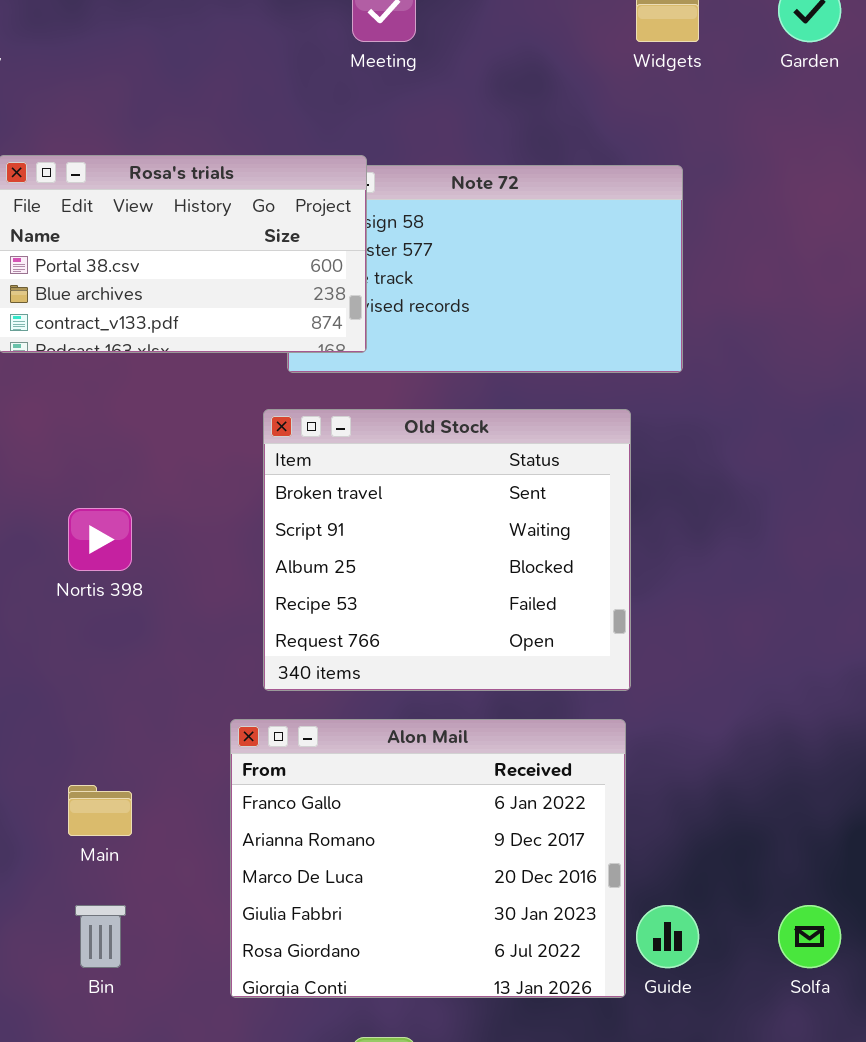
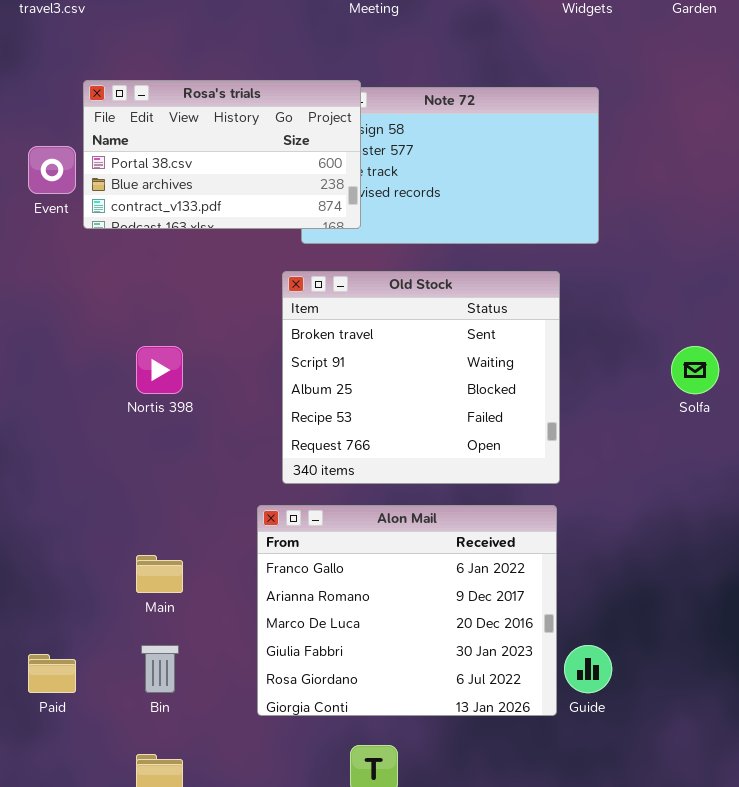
Solfa: [778,905,841,968] -> [671,346,719,394], moved

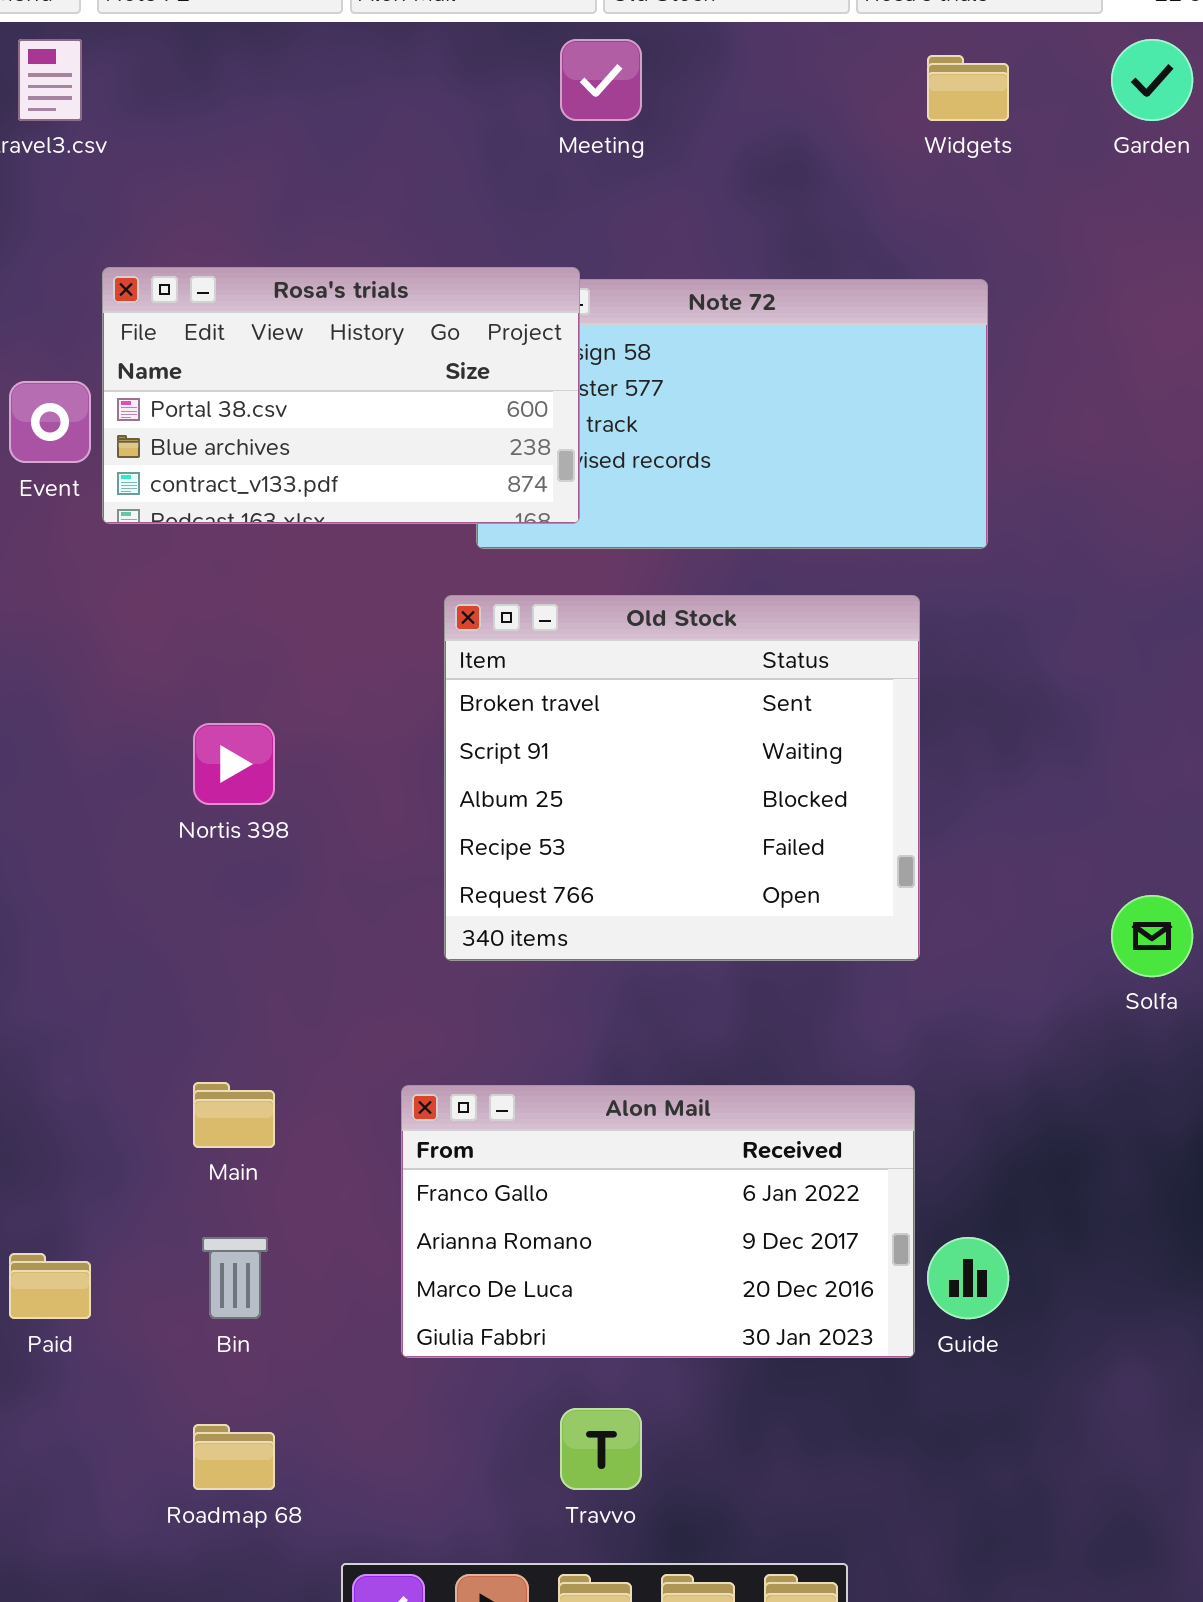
Solfa: [671,346,719,394] -> [1111,895,1193,977], moved
Alon Mail: [257,505,557,716] -> [401,1085,915,1358], resized

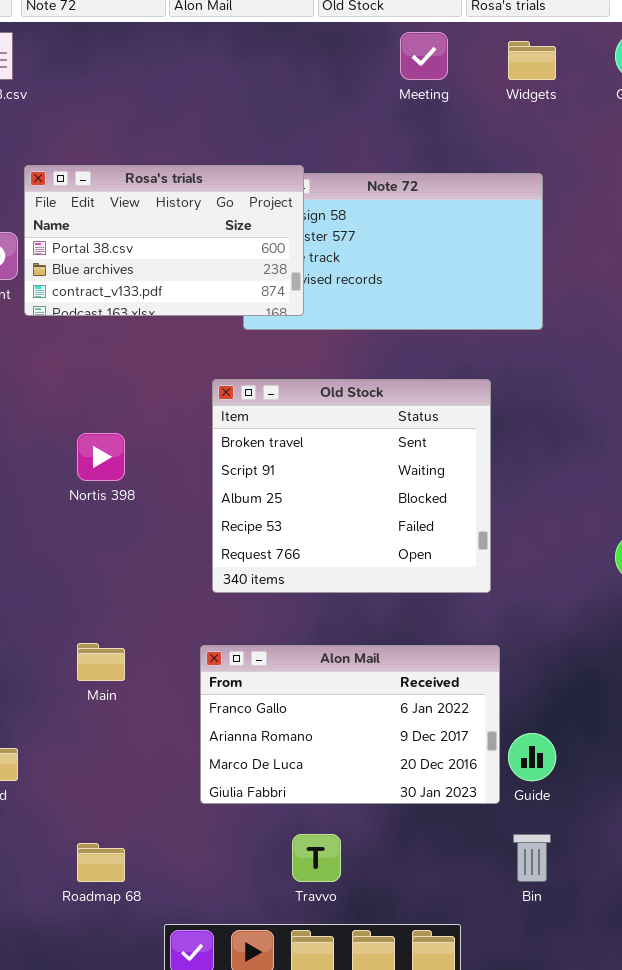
Meeting: [560,39,642,121] -> [400,32,448,80], moved
Old Stock: [444,595,920,961] -> [212,379,491,593], moved
Bin: [202,1237,268,1319] -> [513,834,551,882], moved

